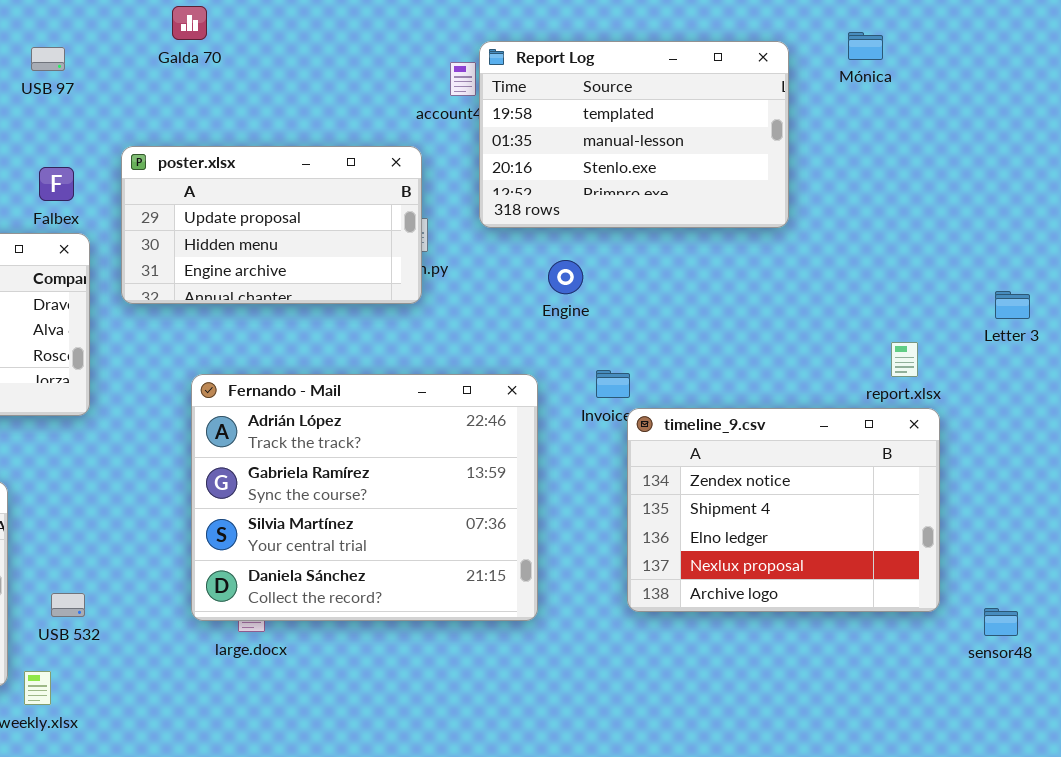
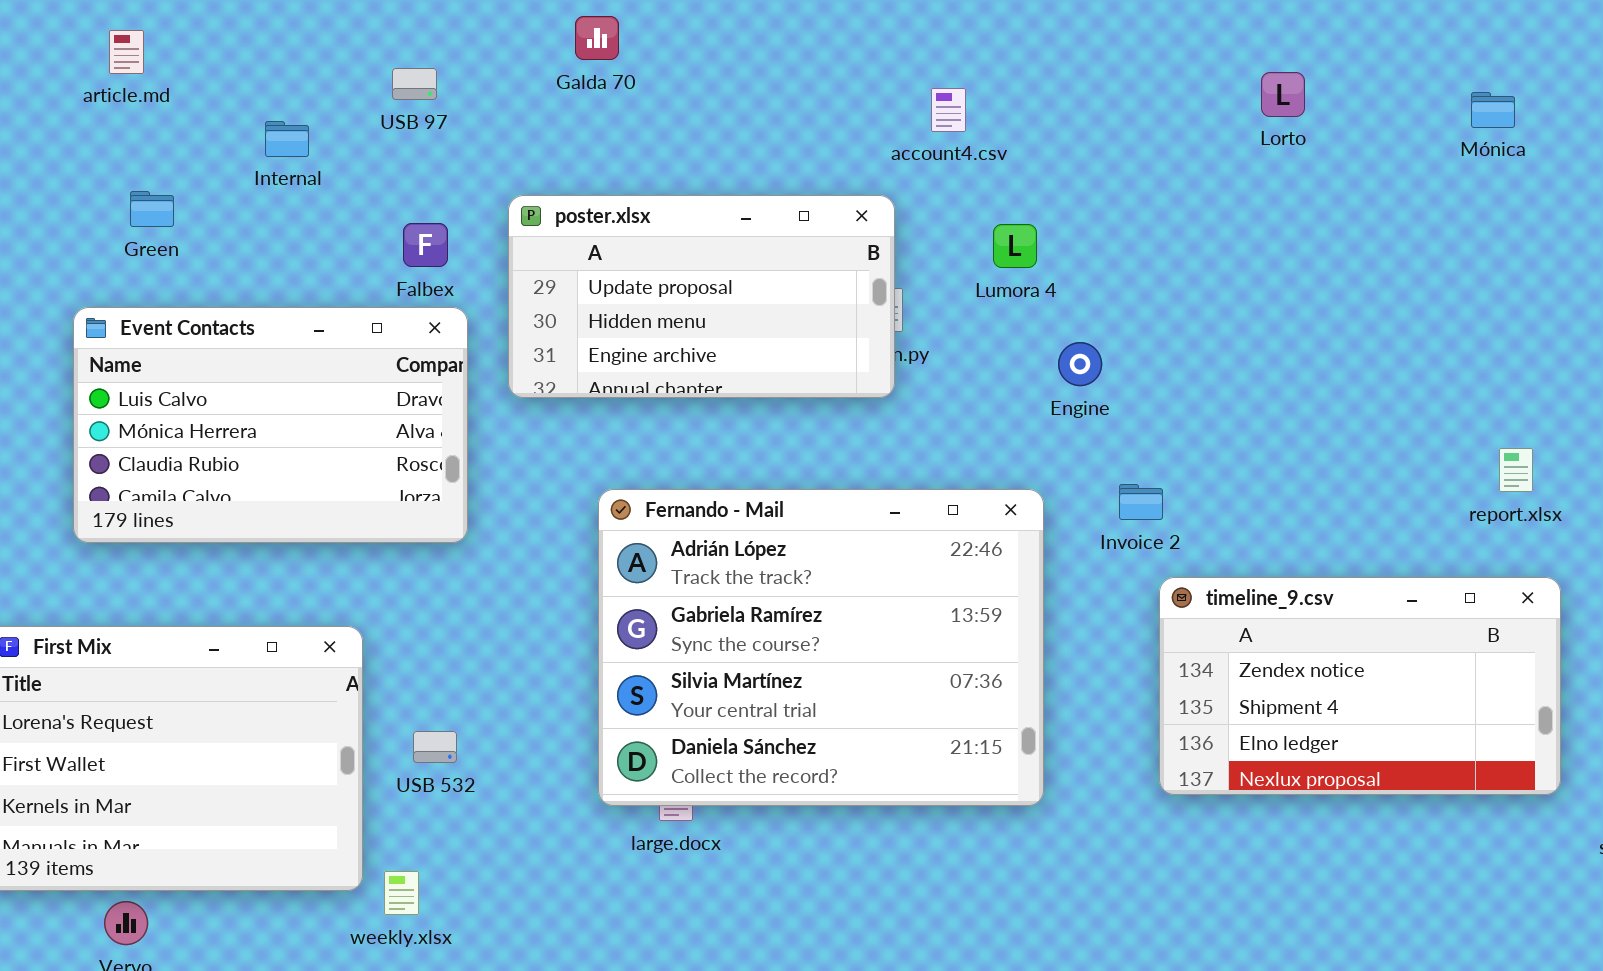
Mónica: [848,32,883,60] -> [1471,92,1515,128], moved
Report Log: [479,41,789,228] -> none, closed
timeline_9.csv: [627,408,940,612] -> [1159,577,1561,795], resized
USB 532: [51,593,85,617] -> [413,731,457,763], moved

